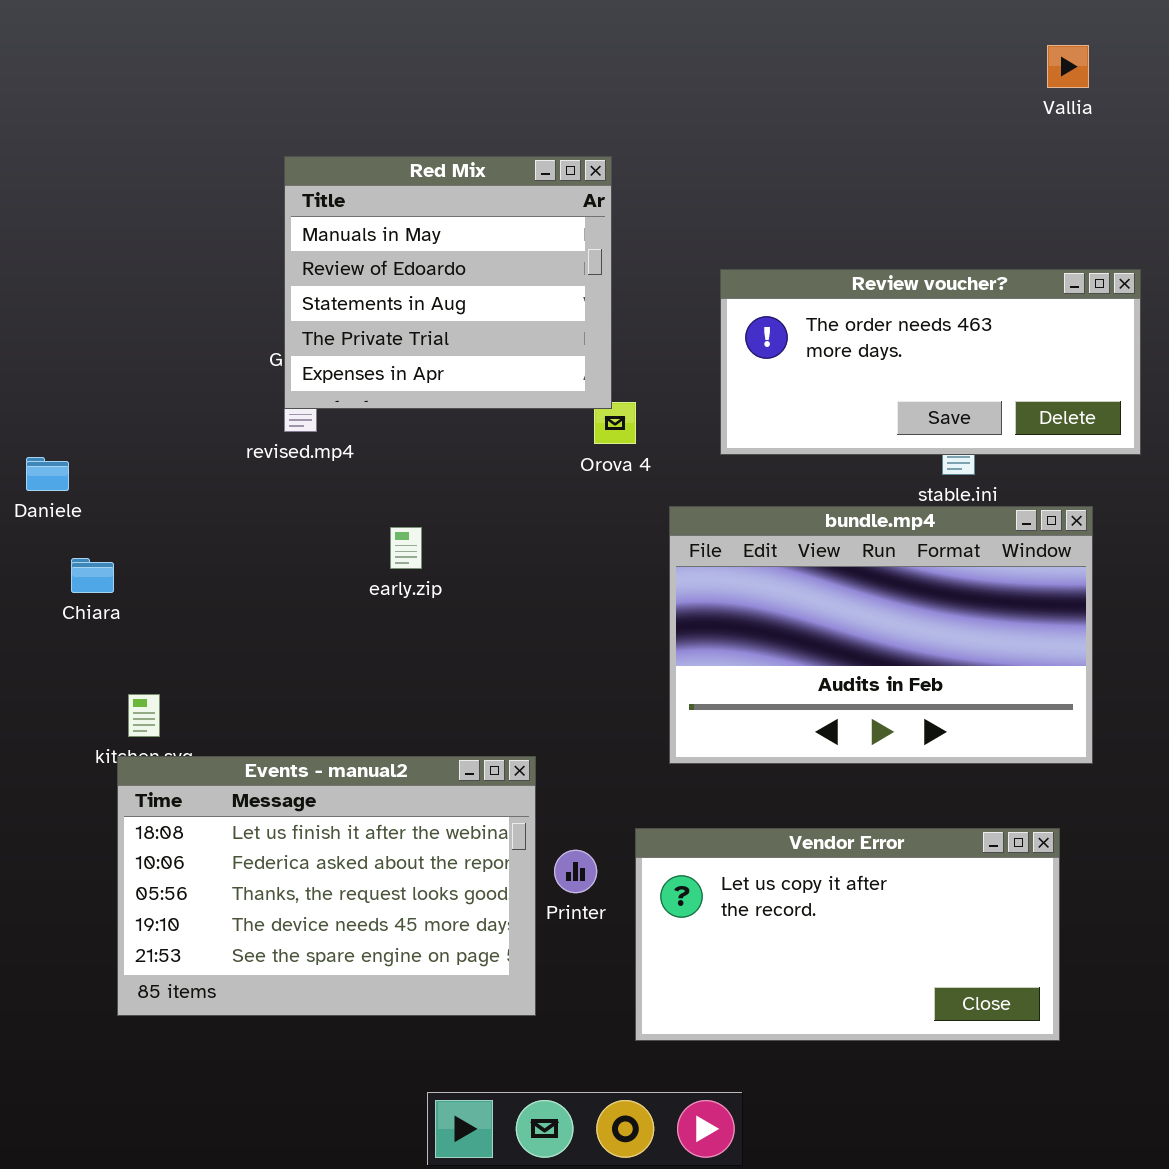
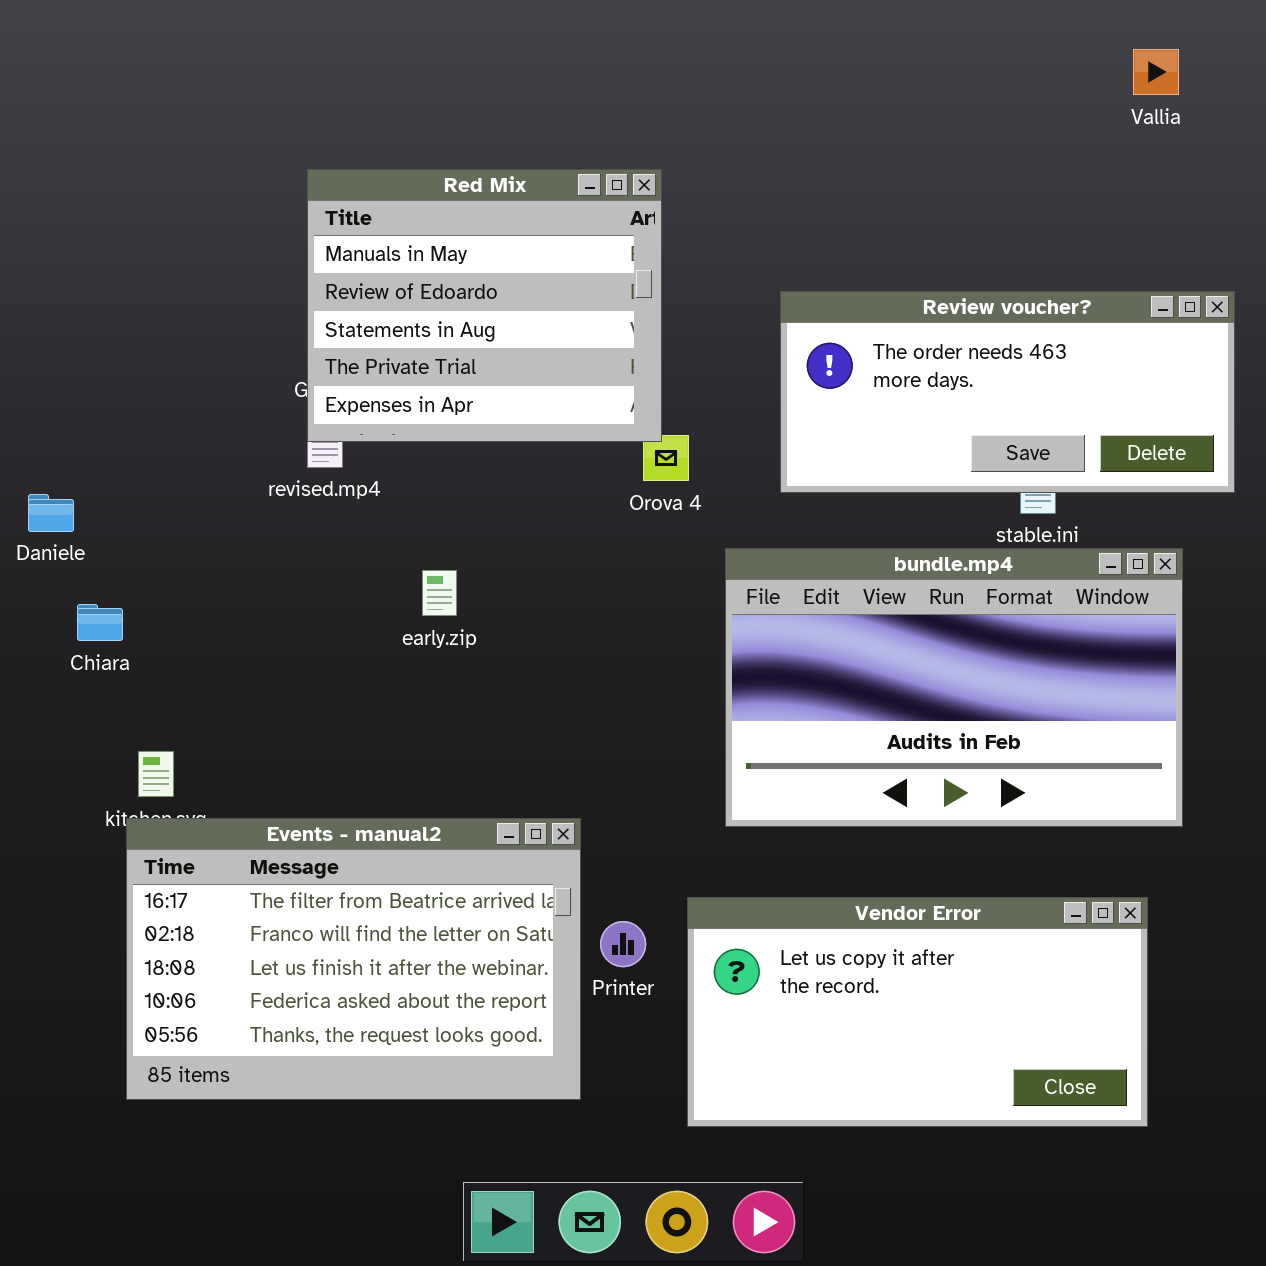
Events - manual2: [117,756,536,1016] -> [126,818,581,1100], scrolled up 2 rows

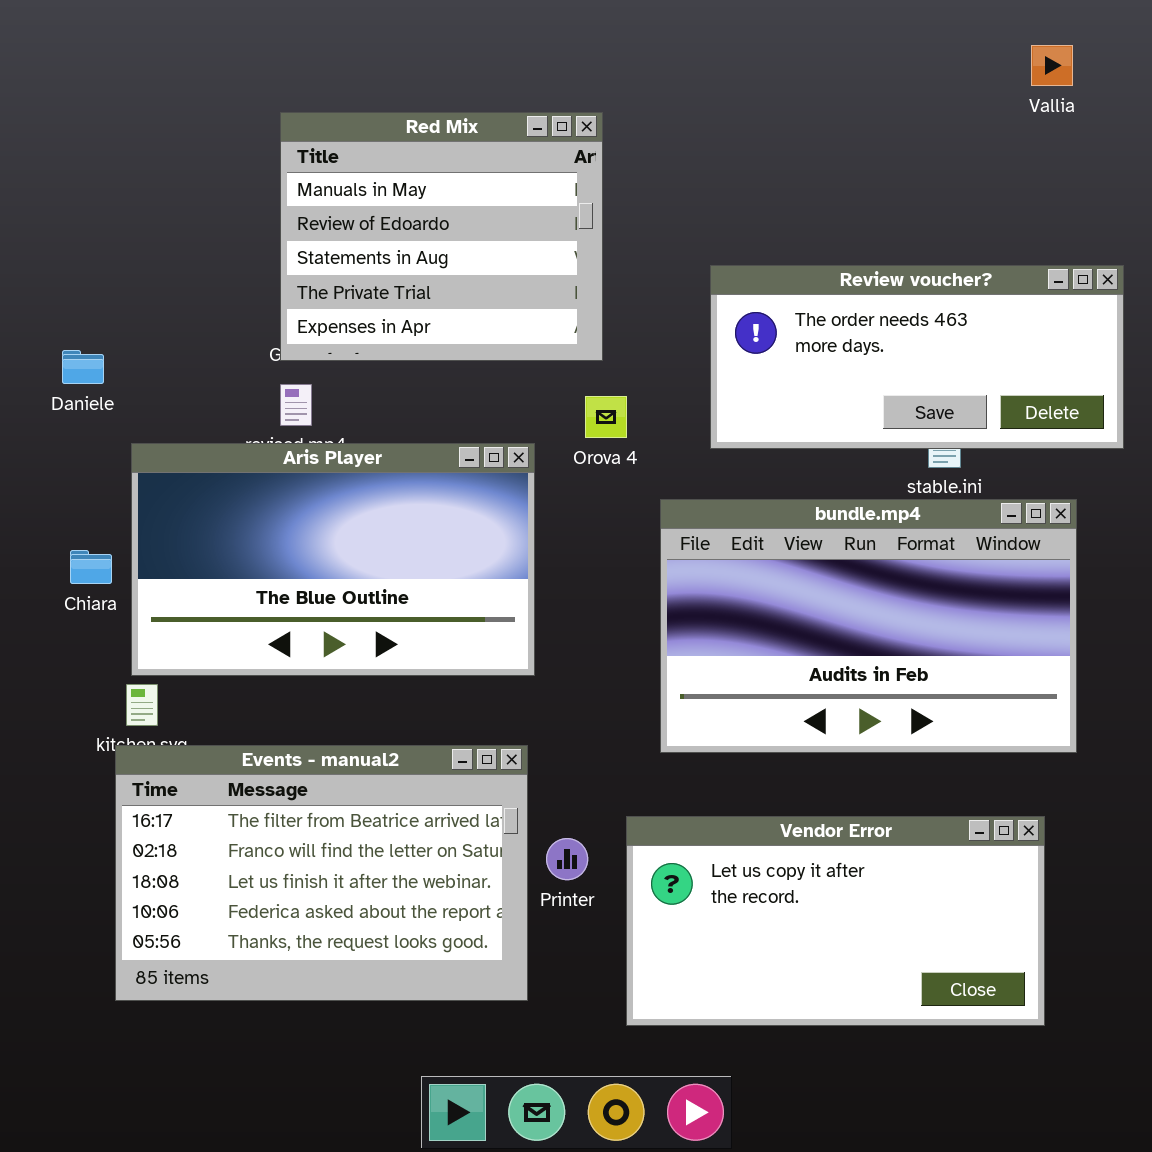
Red Mix: [307,169,662,442] -> [280,112,603,361], moved
Aris Player: none -> [131,443,535,676], opened
Daniele: [28,494,74,532] -> [62,350,104,384], moved

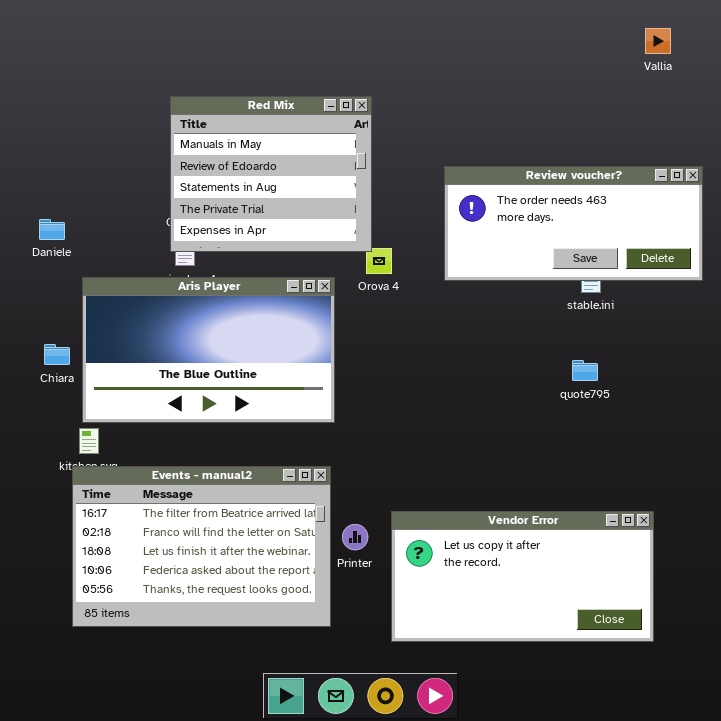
Red Mix: [280,112,603,361] -> [170,96,372,252], moved
bundle.mp4: [660,499,1077,753] -> none, closed

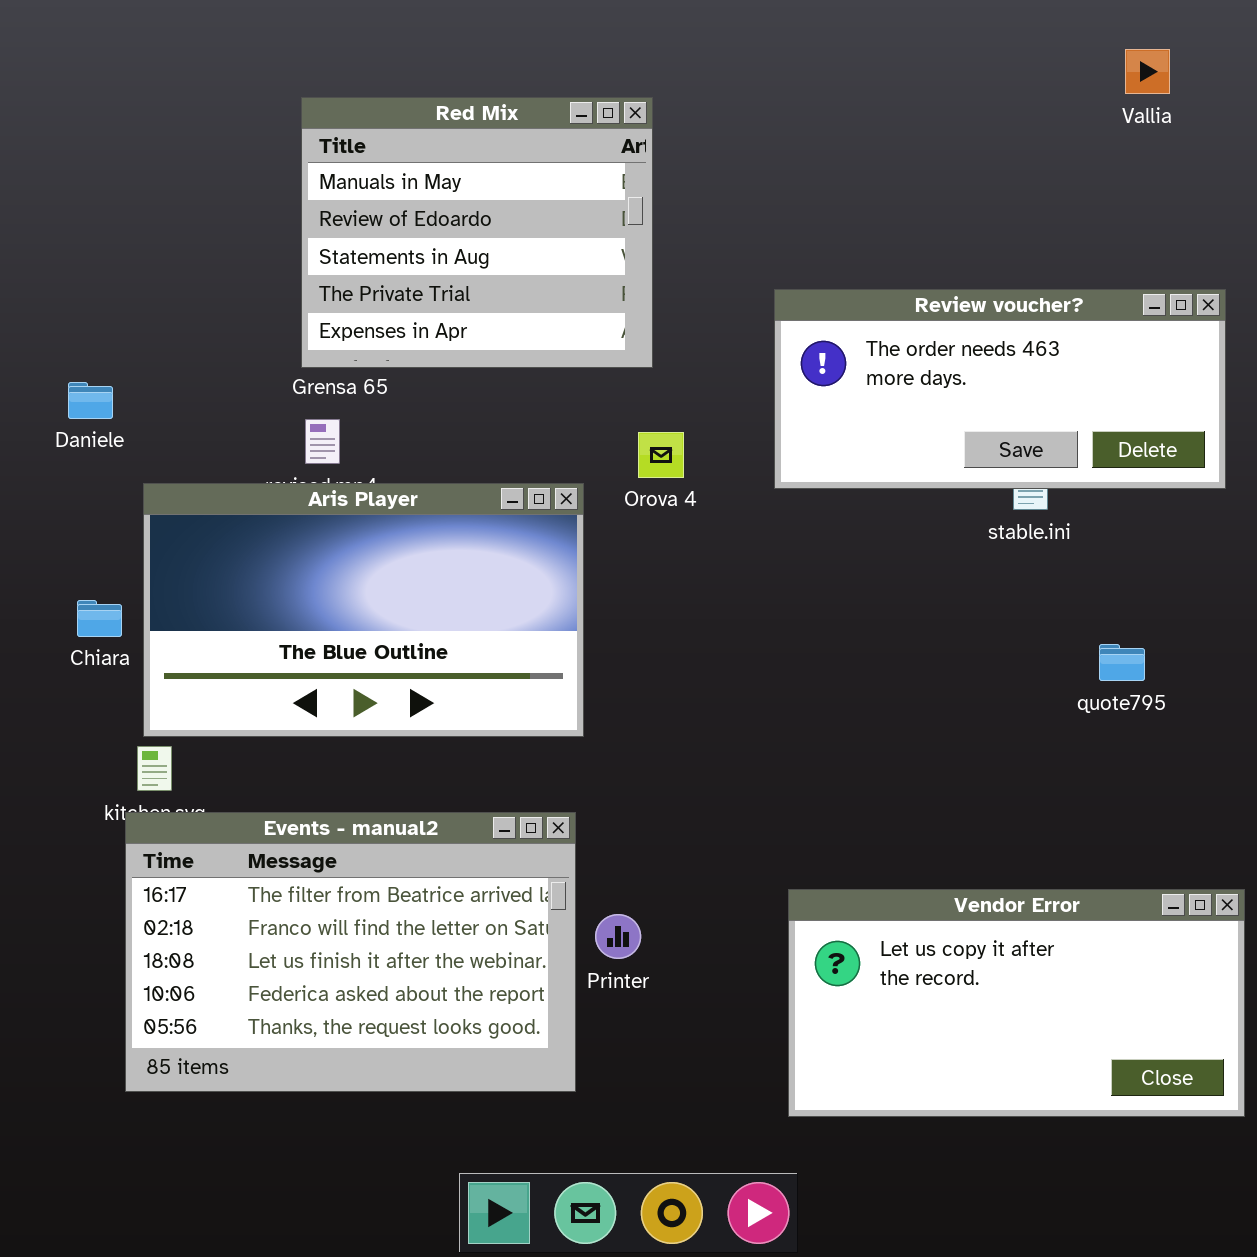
Red Mix: [170,96,372,252] -> [301,97,653,368], moved
quote795: [572,360,598,381] -> [1099,644,1145,681], moved
Vendor Error: [391,511,654,642] -> [788,889,1245,1117], moved

